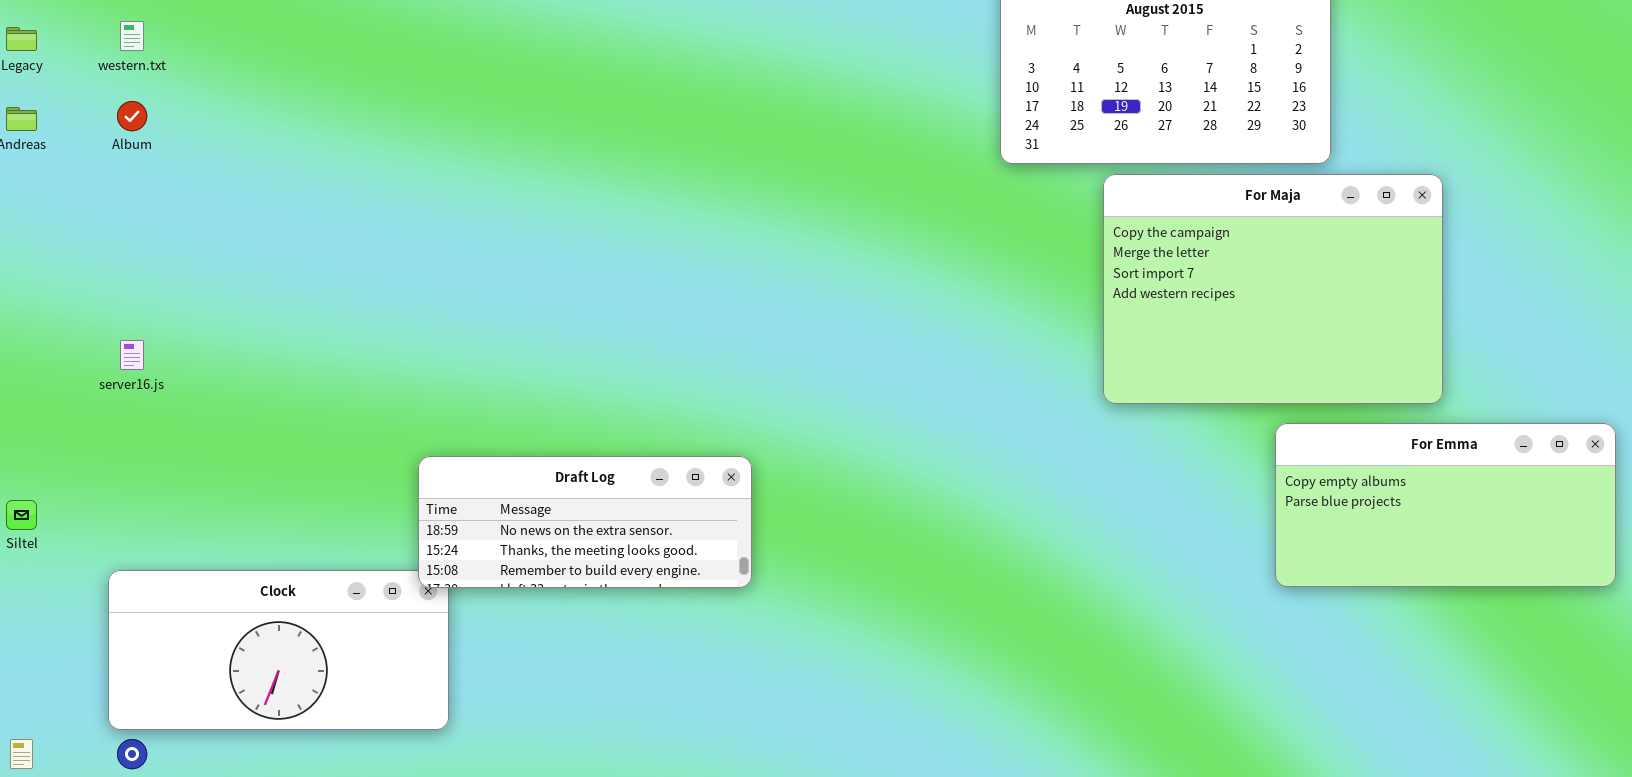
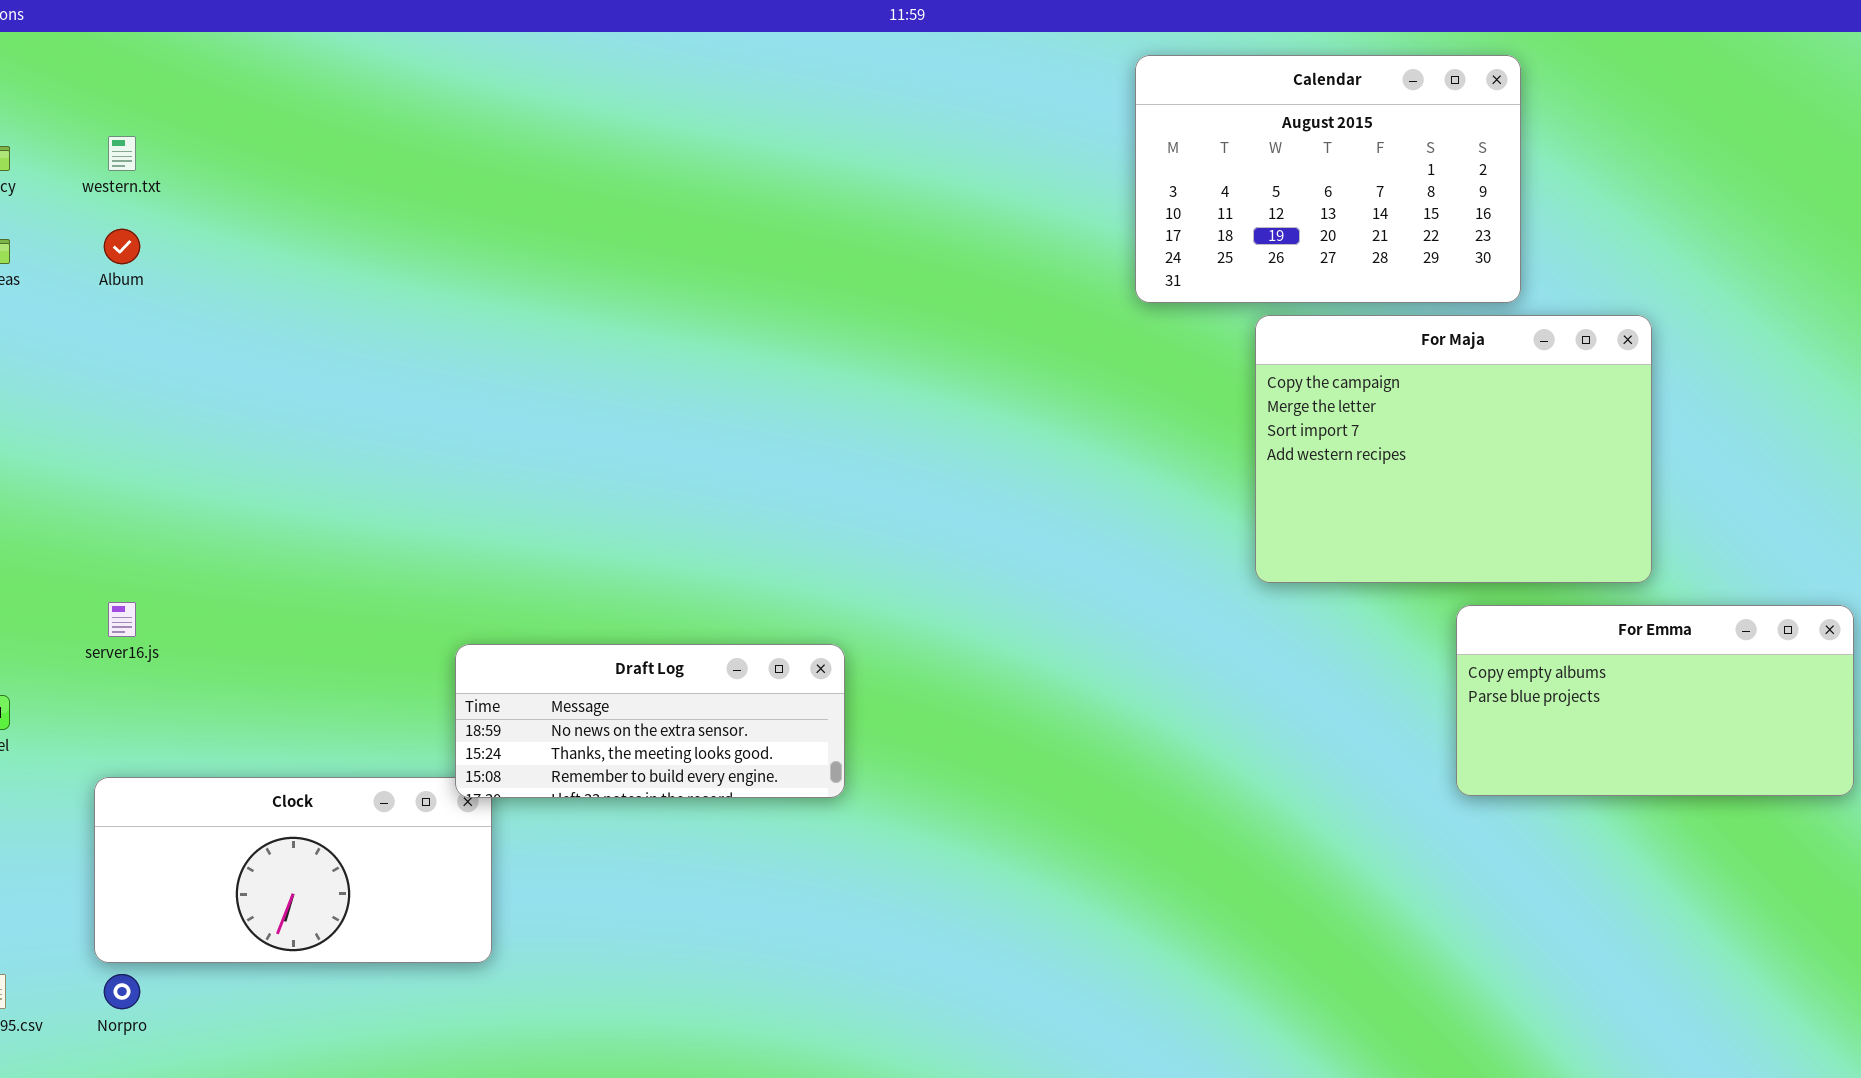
server16.js: [120,340,144,370] -> [108,602,136,637], moved

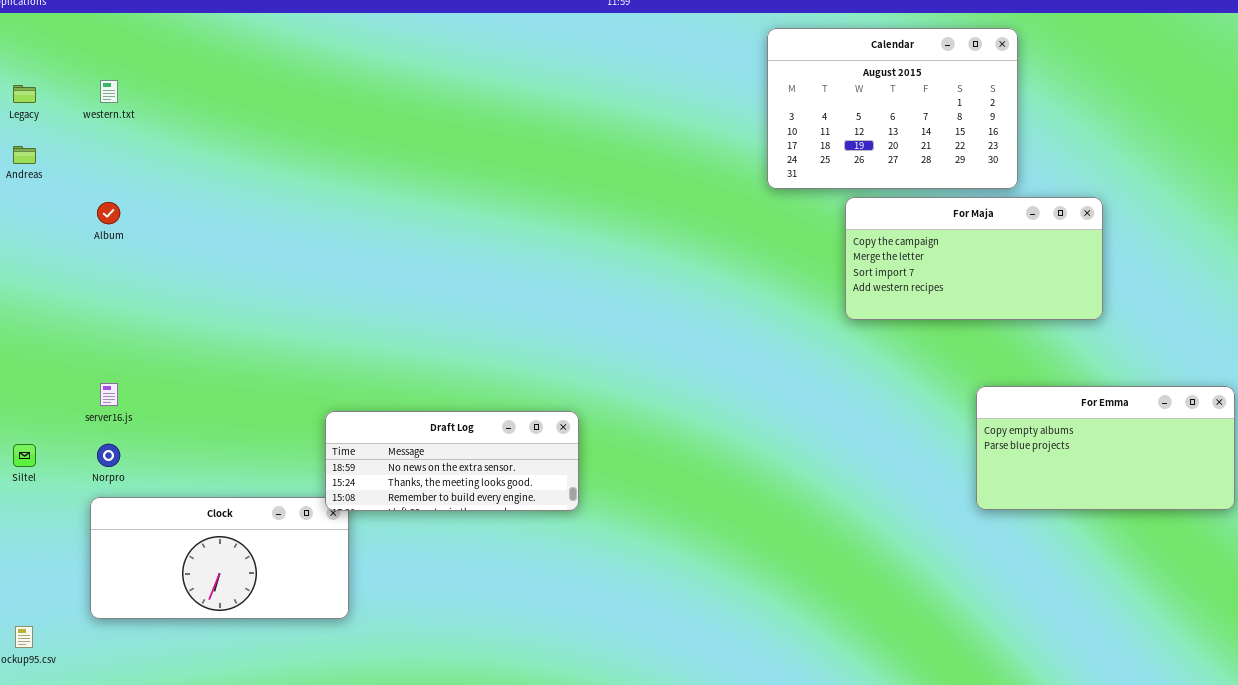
Album: [104,229,140,264] -> [97,202,120,224], moved
For Maja: [1255,315,1652,583] -> [845,197,1103,320], resized
Norpro: [104,974,140,1009] -> [97,444,120,467], moved

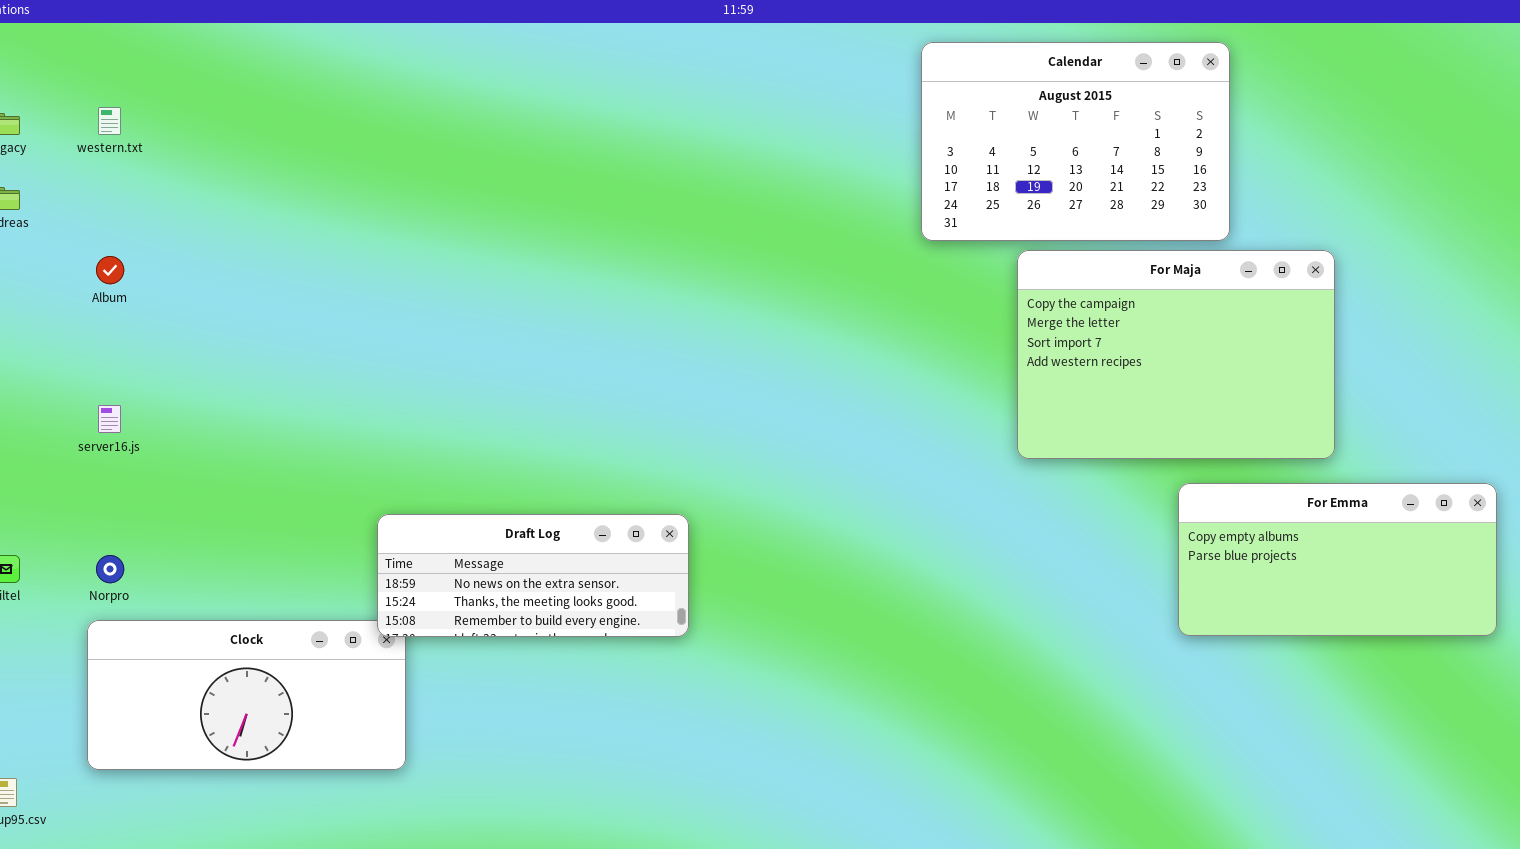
For Maja: [845,197,1103,320] -> [1017,250,1335,459], resized
server16.js: [100,383,118,406] -> [98,405,121,433], moved

